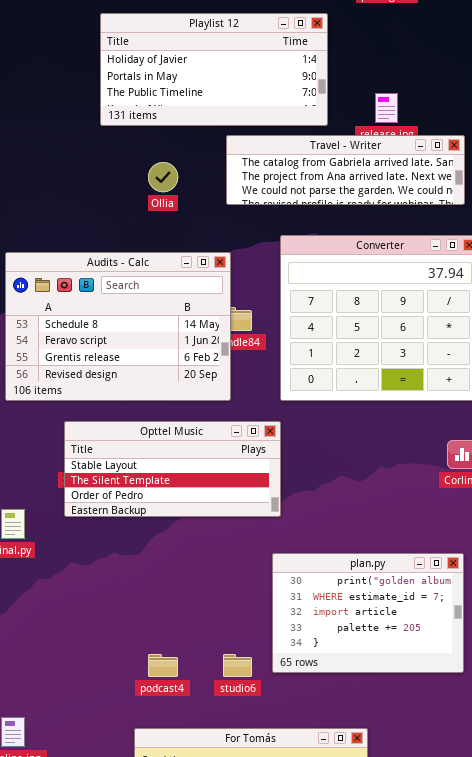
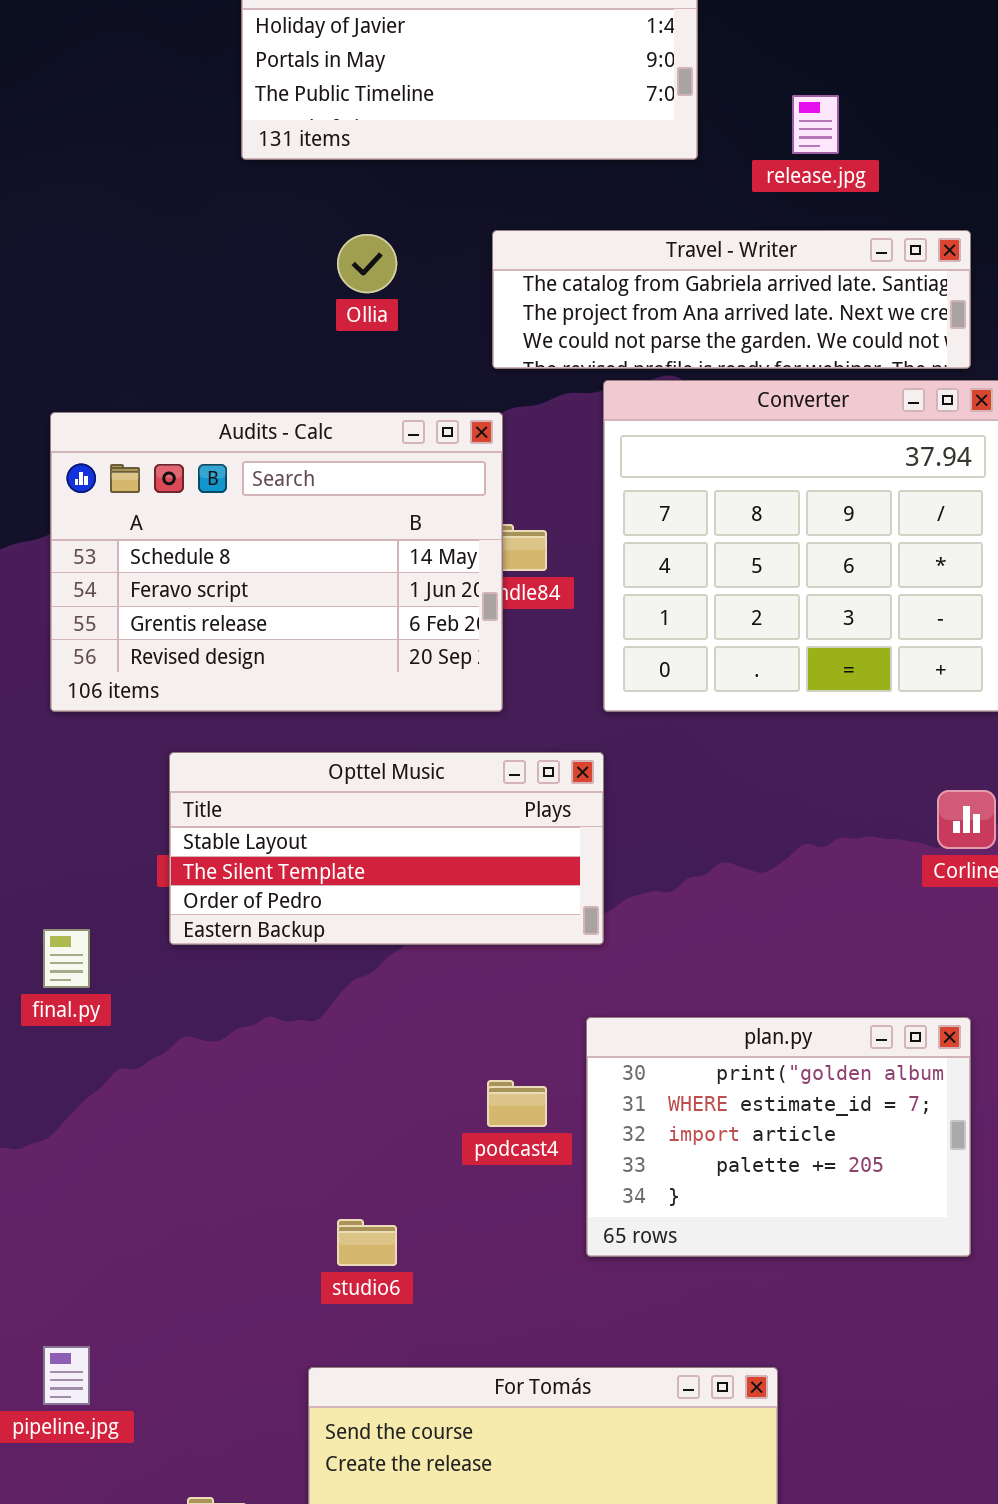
Travel - Writer: [226,135,465,205] -> [492,230,971,369], moved
podcast4: [148,654,178,677] -> [487,1080,547,1127], moved
studio6: [223,654,252,677] -> [337,1219,397,1266], moved

